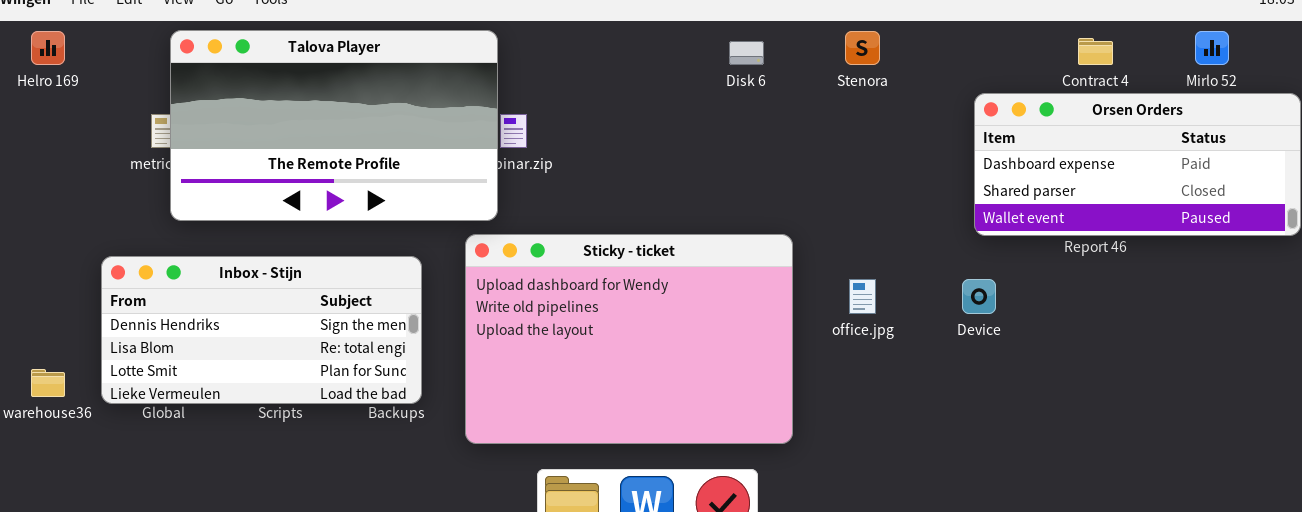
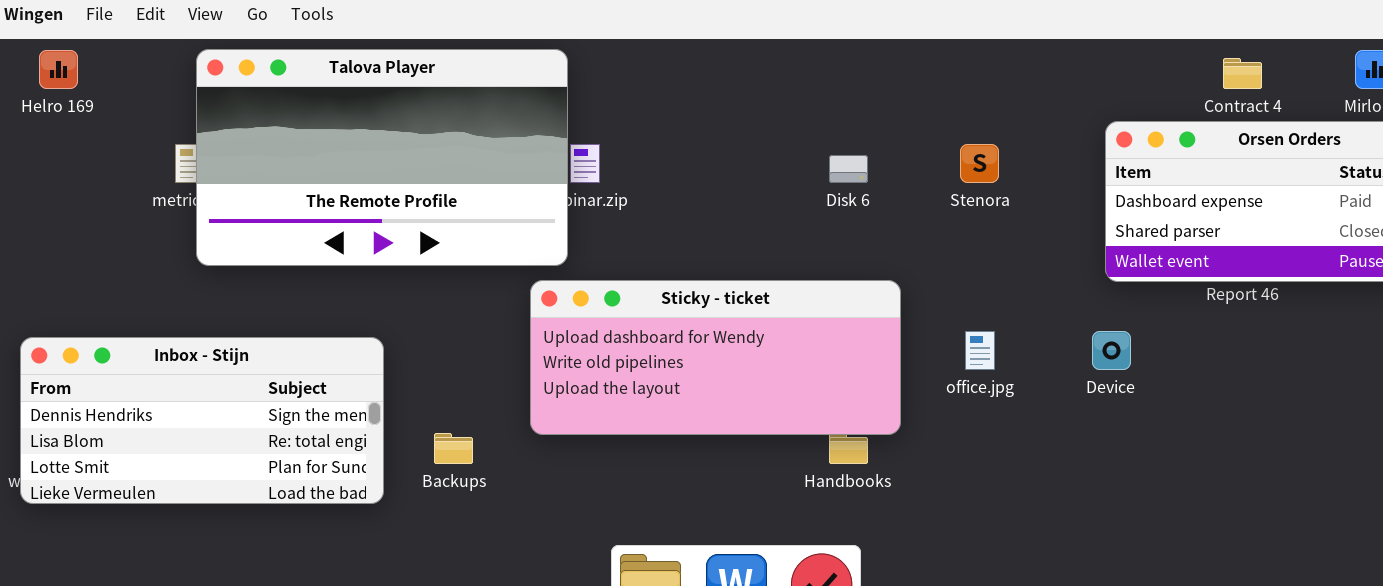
Stenora: [845,31,880,65] -> [960,144,999,183], moved
Disk 6: [729,41,764,65] -> [829,155,868,183], moved
Sticky - ticket: [465,234,793,444] -> [530,280,901,435], resized
Inbox - Stijn: [101,256,422,404] -> [20,337,384,504], moved

